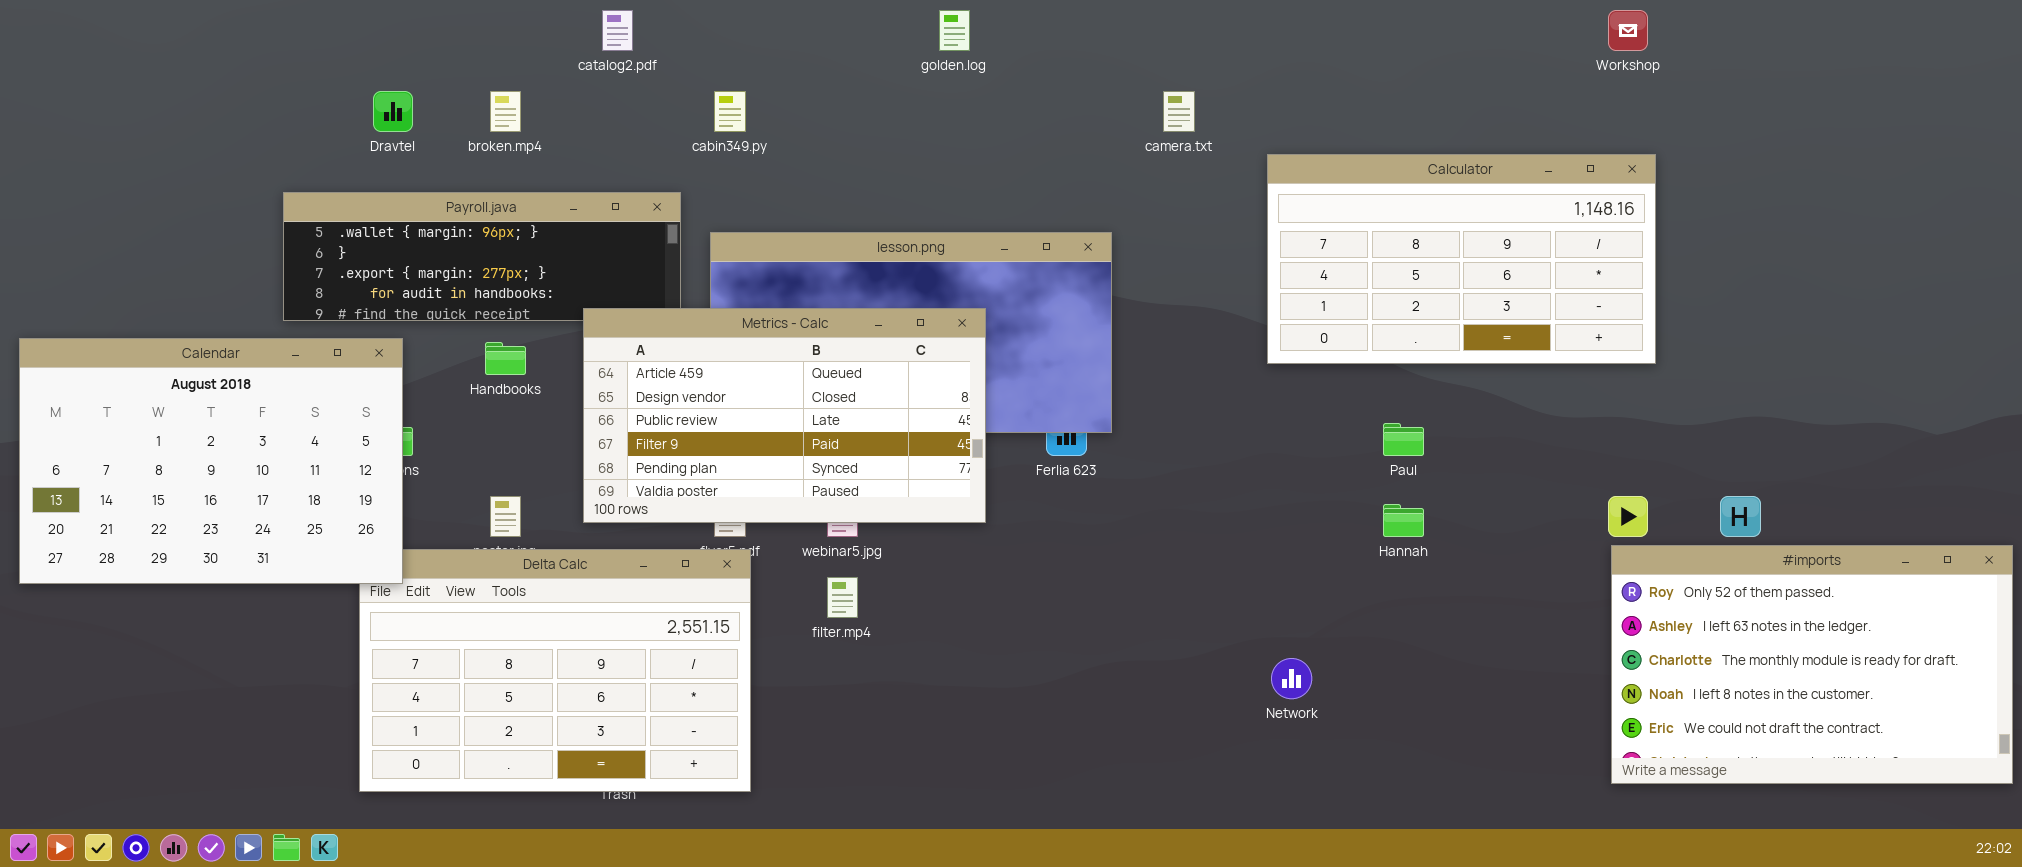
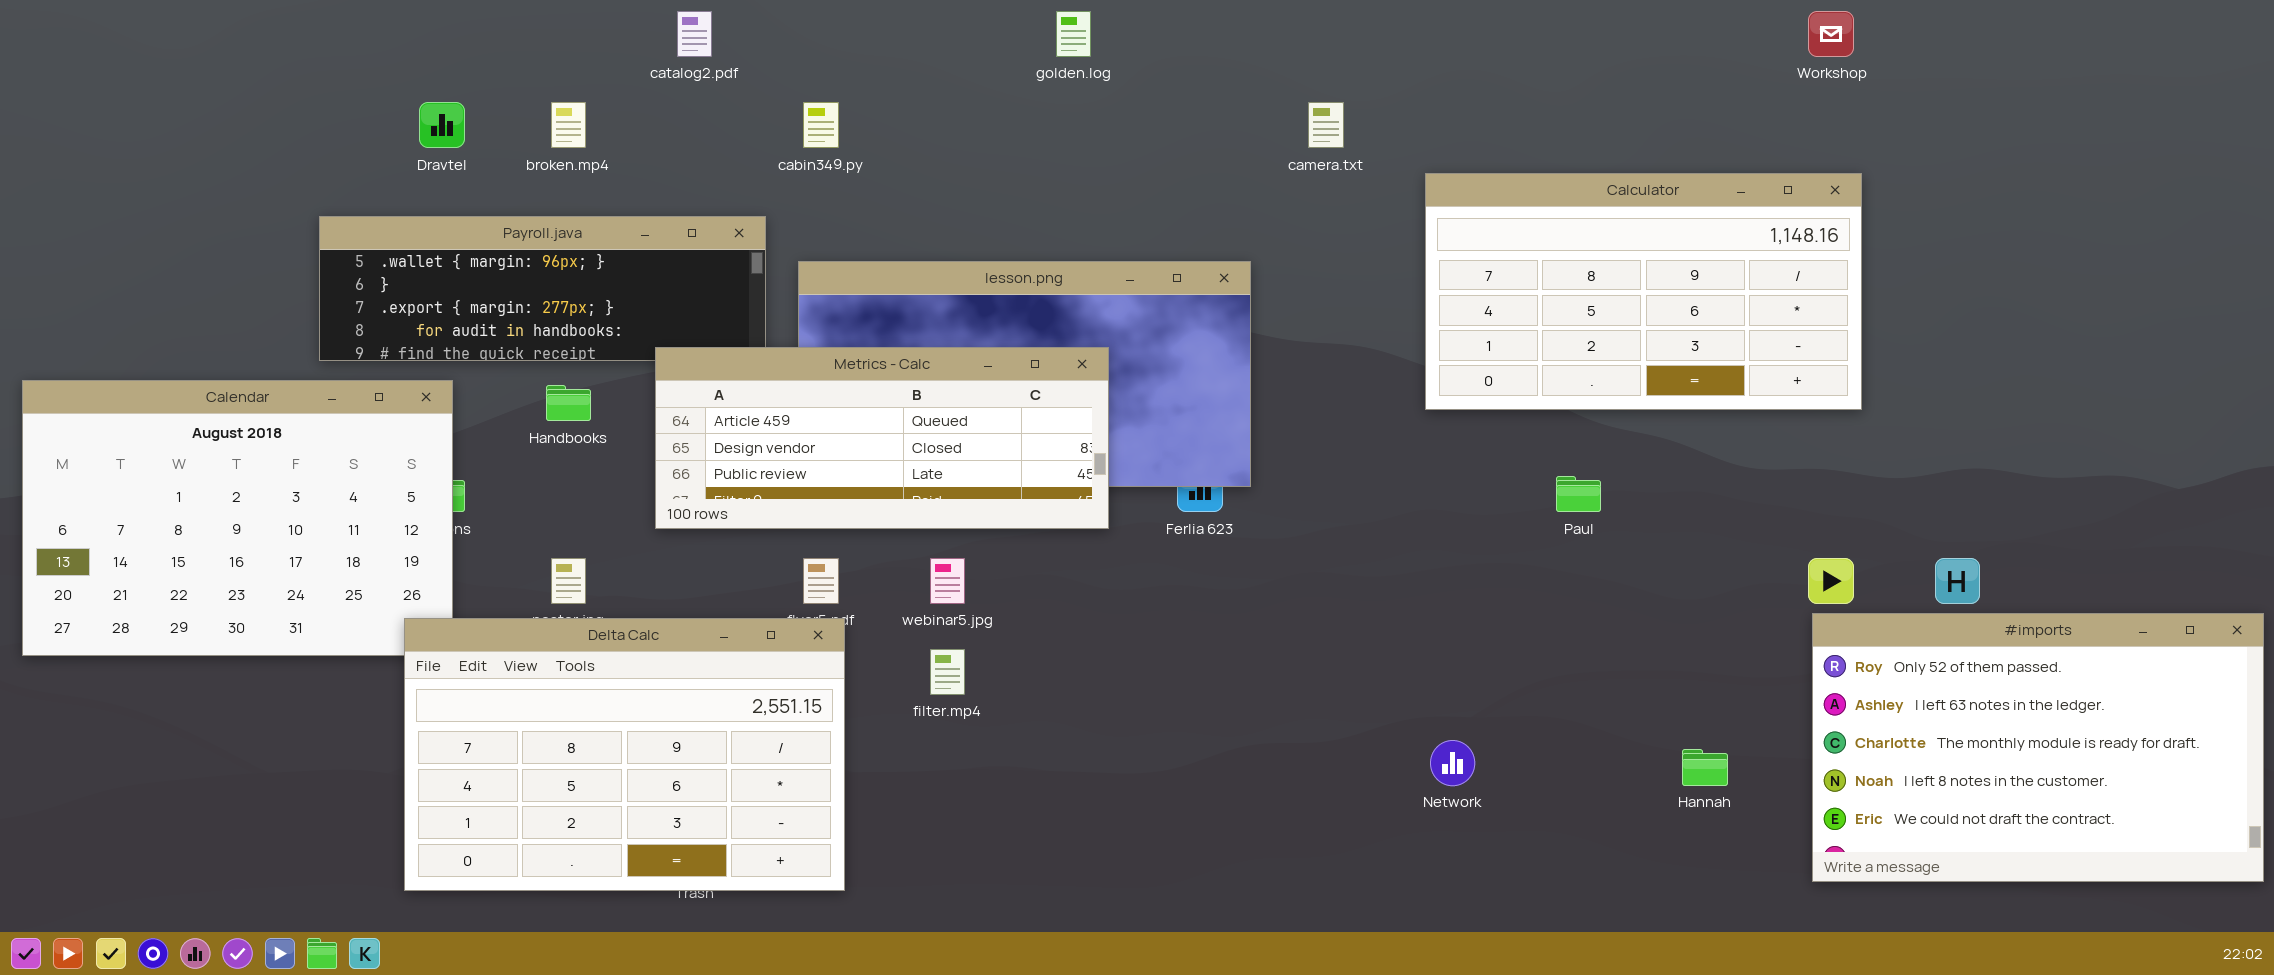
Metrics - Calc: [583,308,986,523] -> [655,347,1109,529], resized
Hannah: [1383,504,1424,537] -> [1682,749,1728,786], moved
Delta Calc: [359,549,751,792] -> [404,618,845,891], raised

